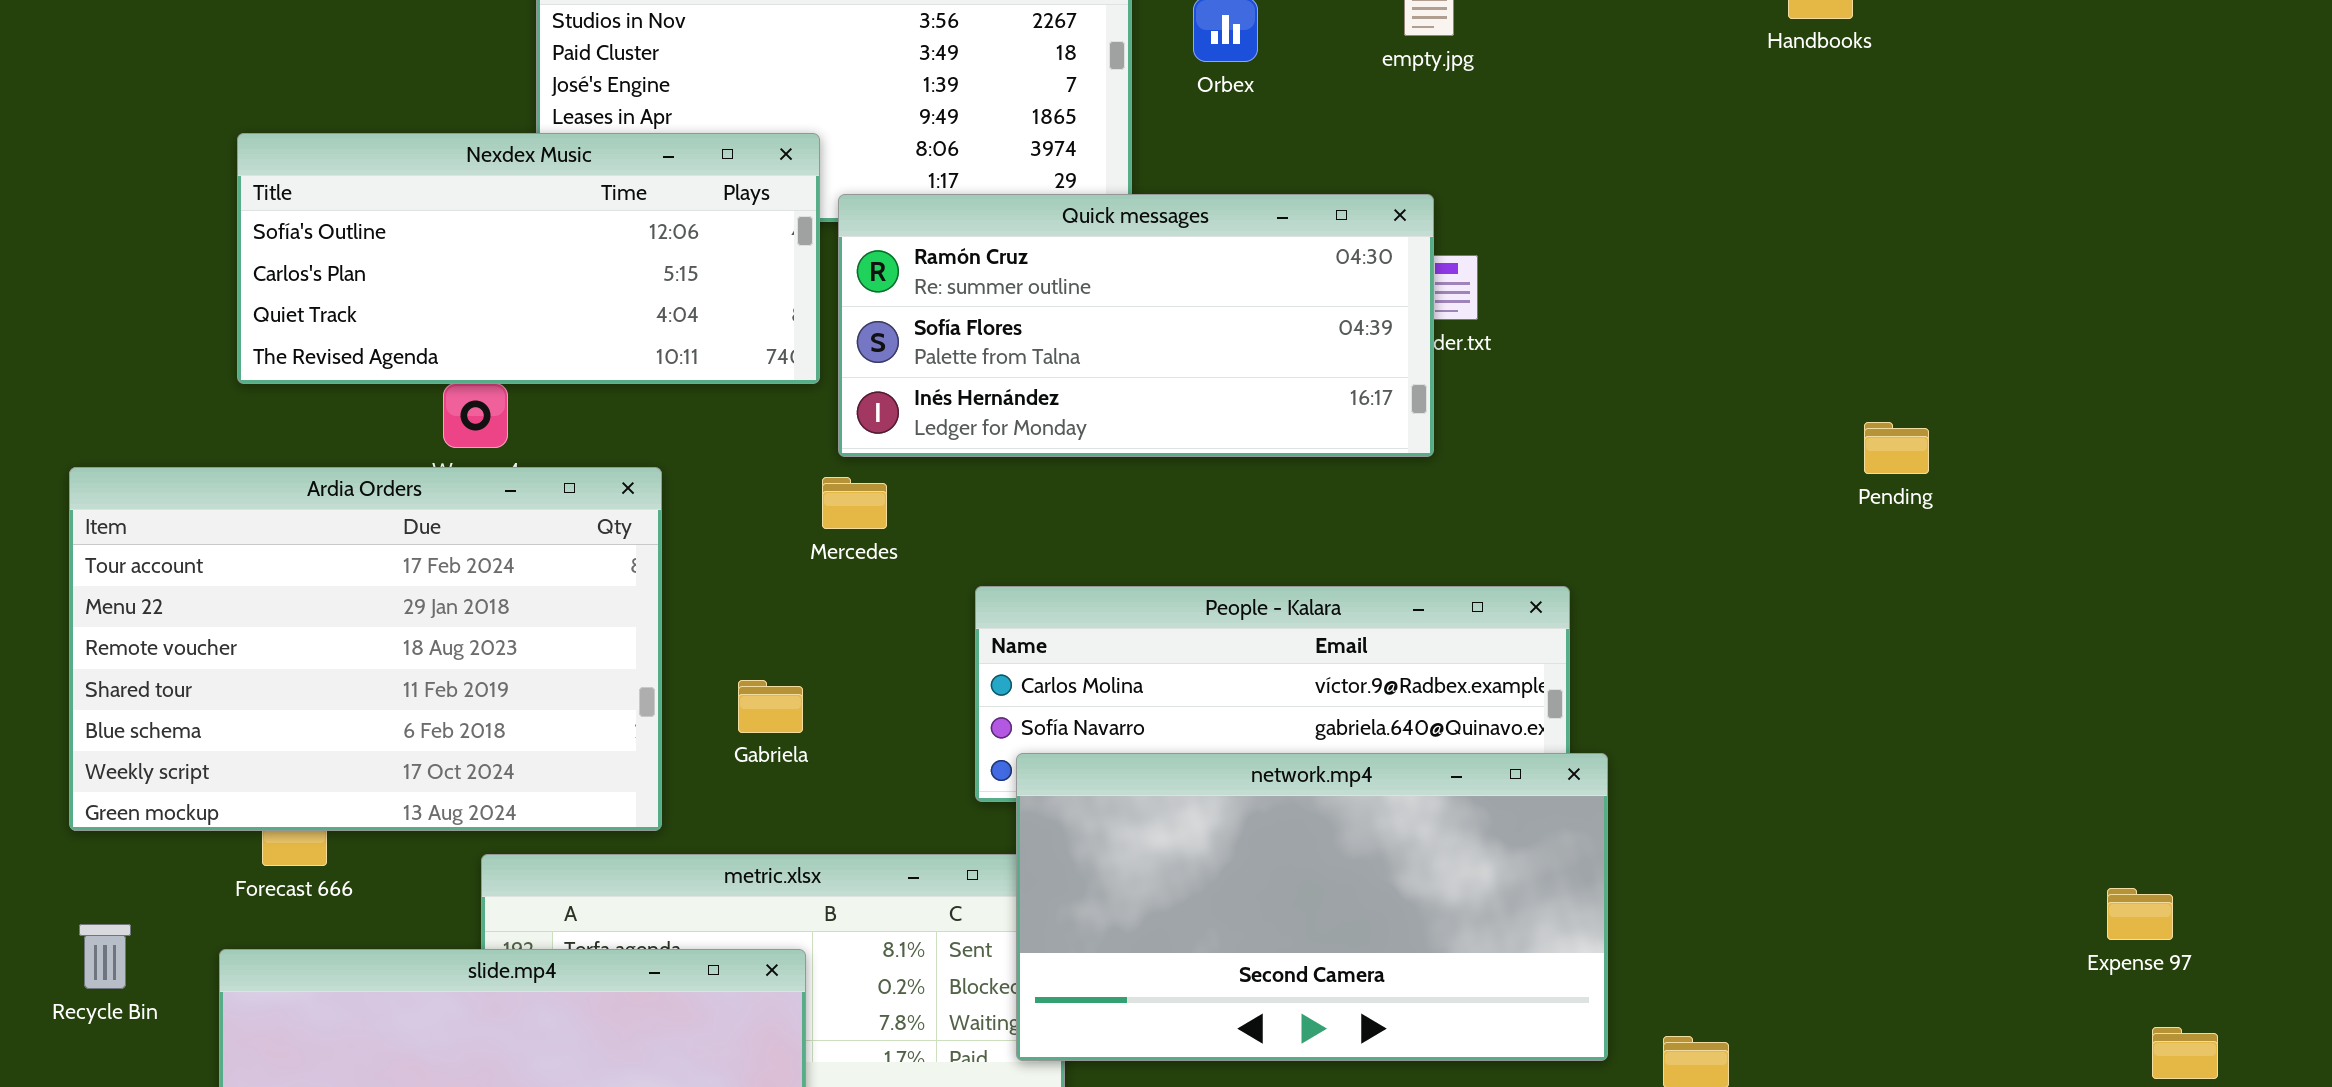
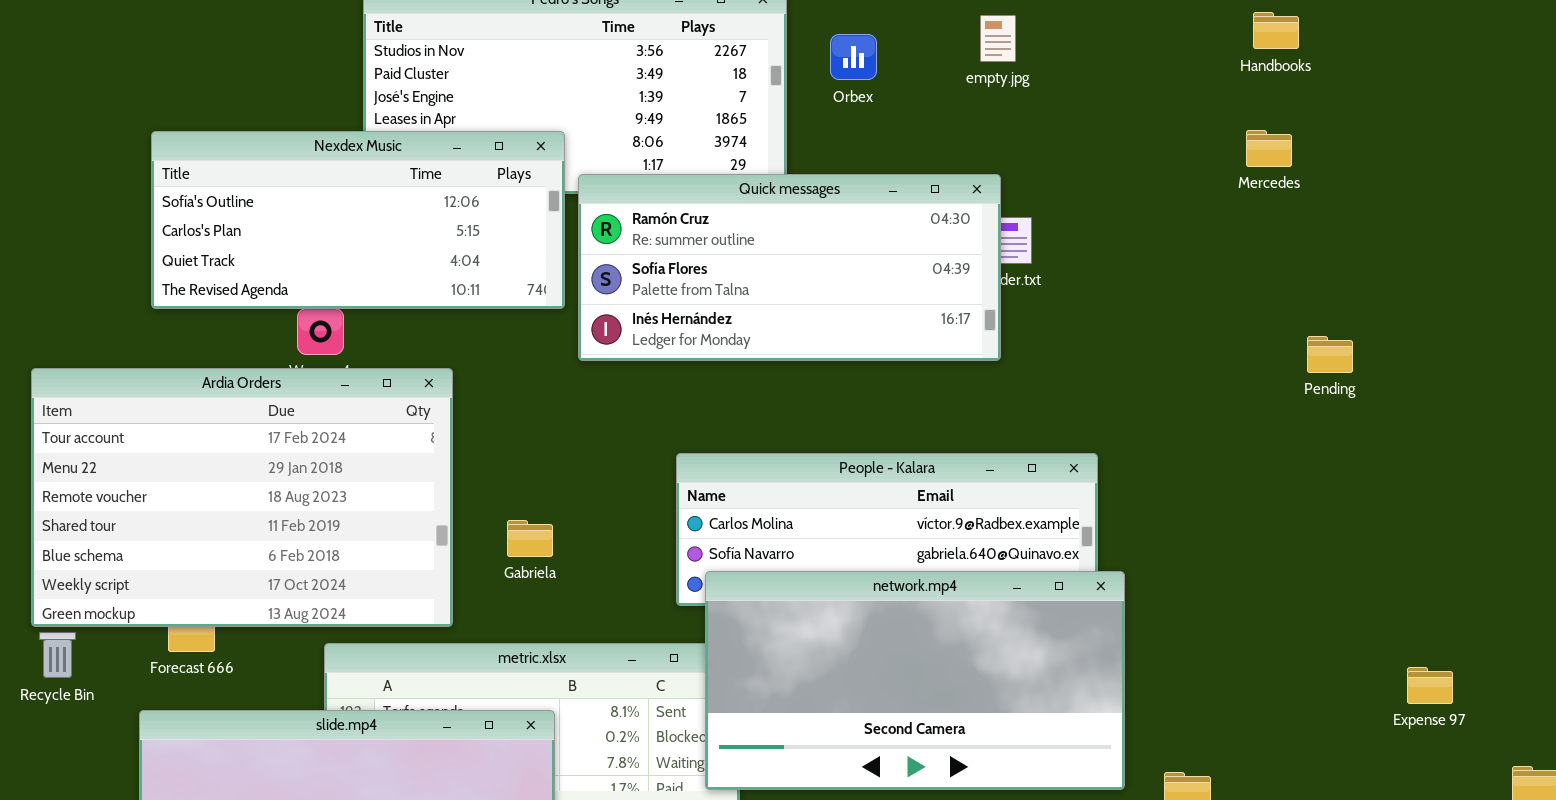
Mercedes: [822,477,887,529] -> [1246,130,1292,167], moved
Expense 97: [2107,888,2173,940] -> [1407,667,1453,704], moved
Recycle Bin: [79,924,131,989] -> [39,632,76,678], moved

